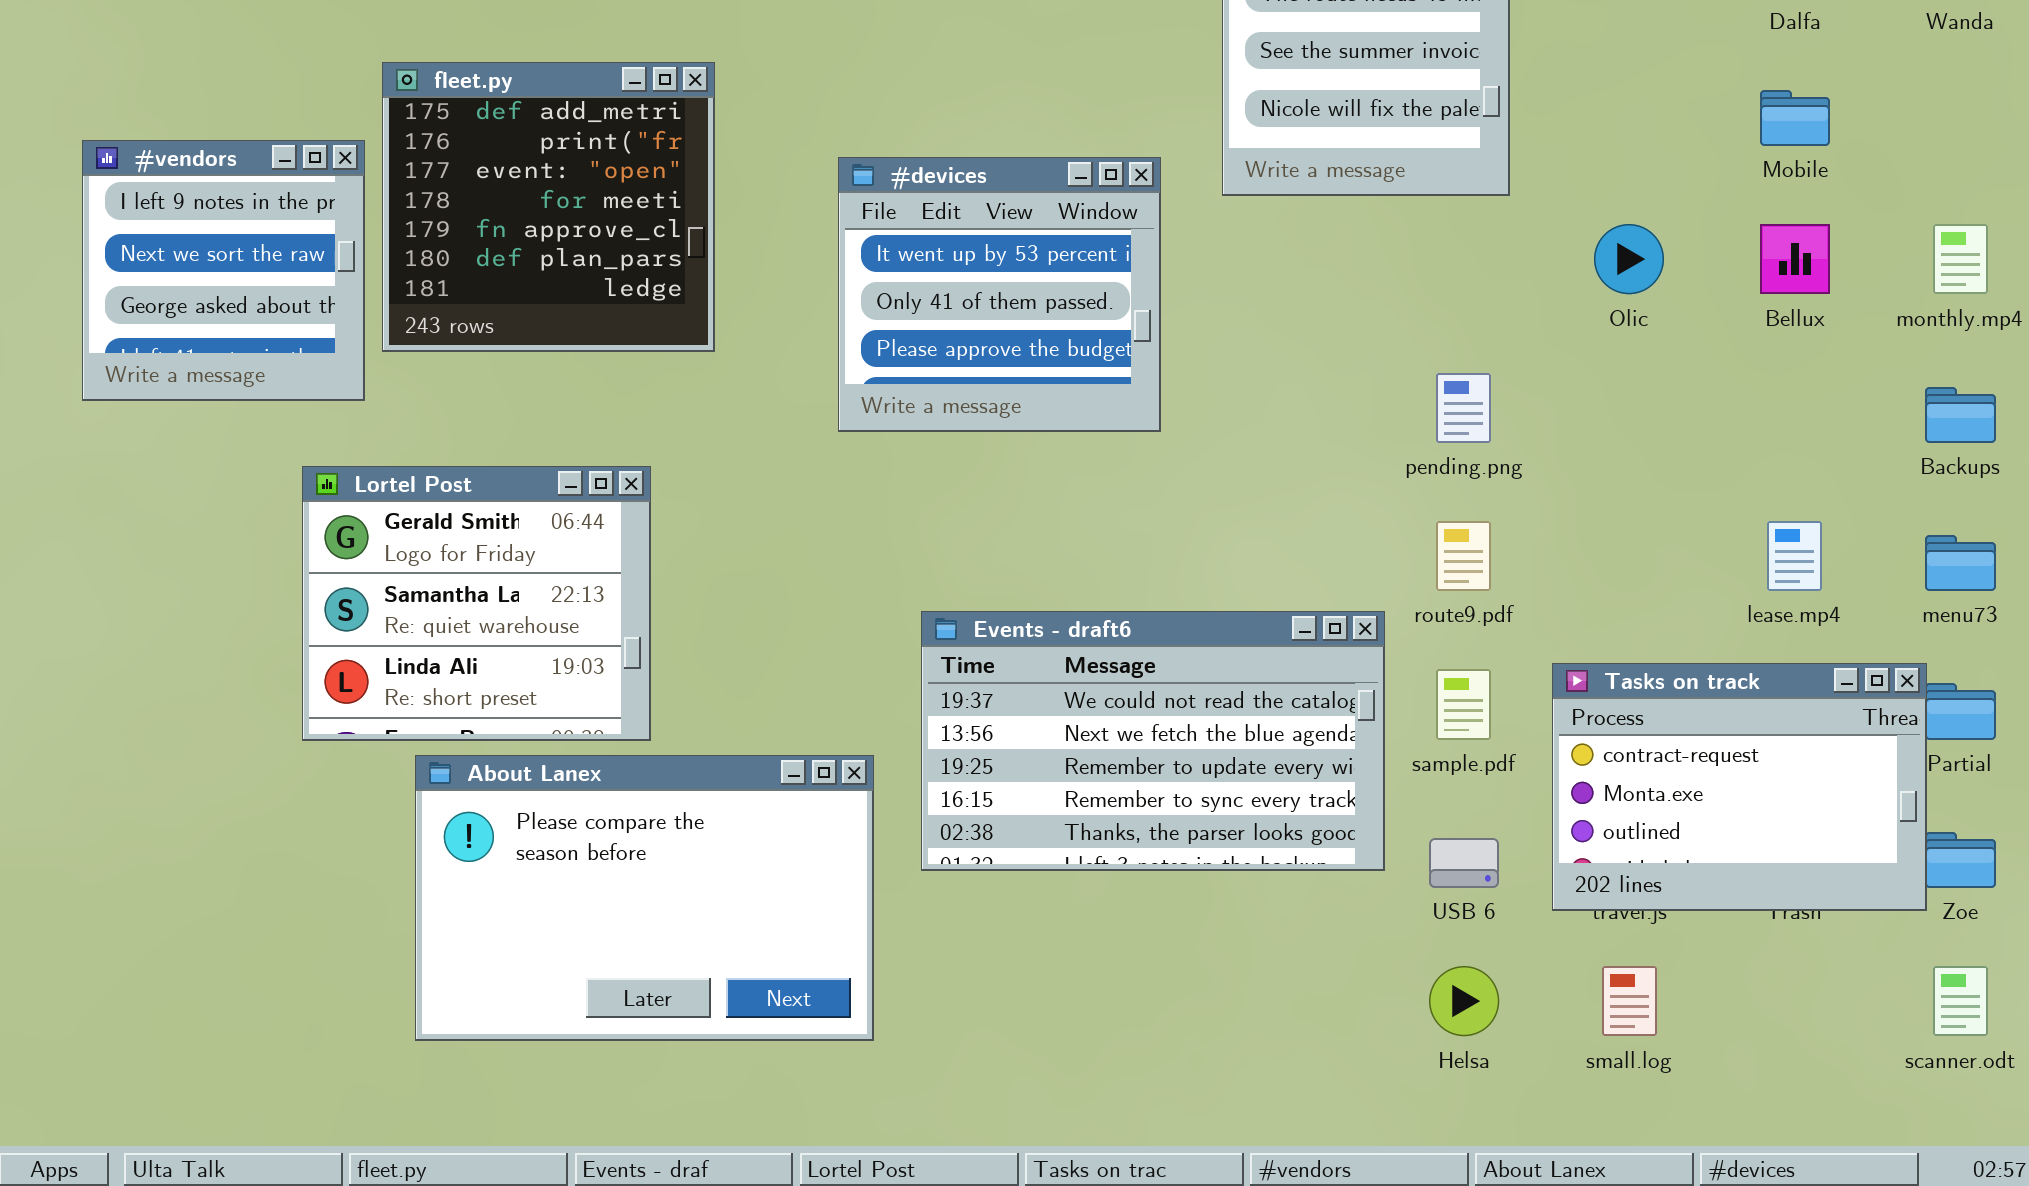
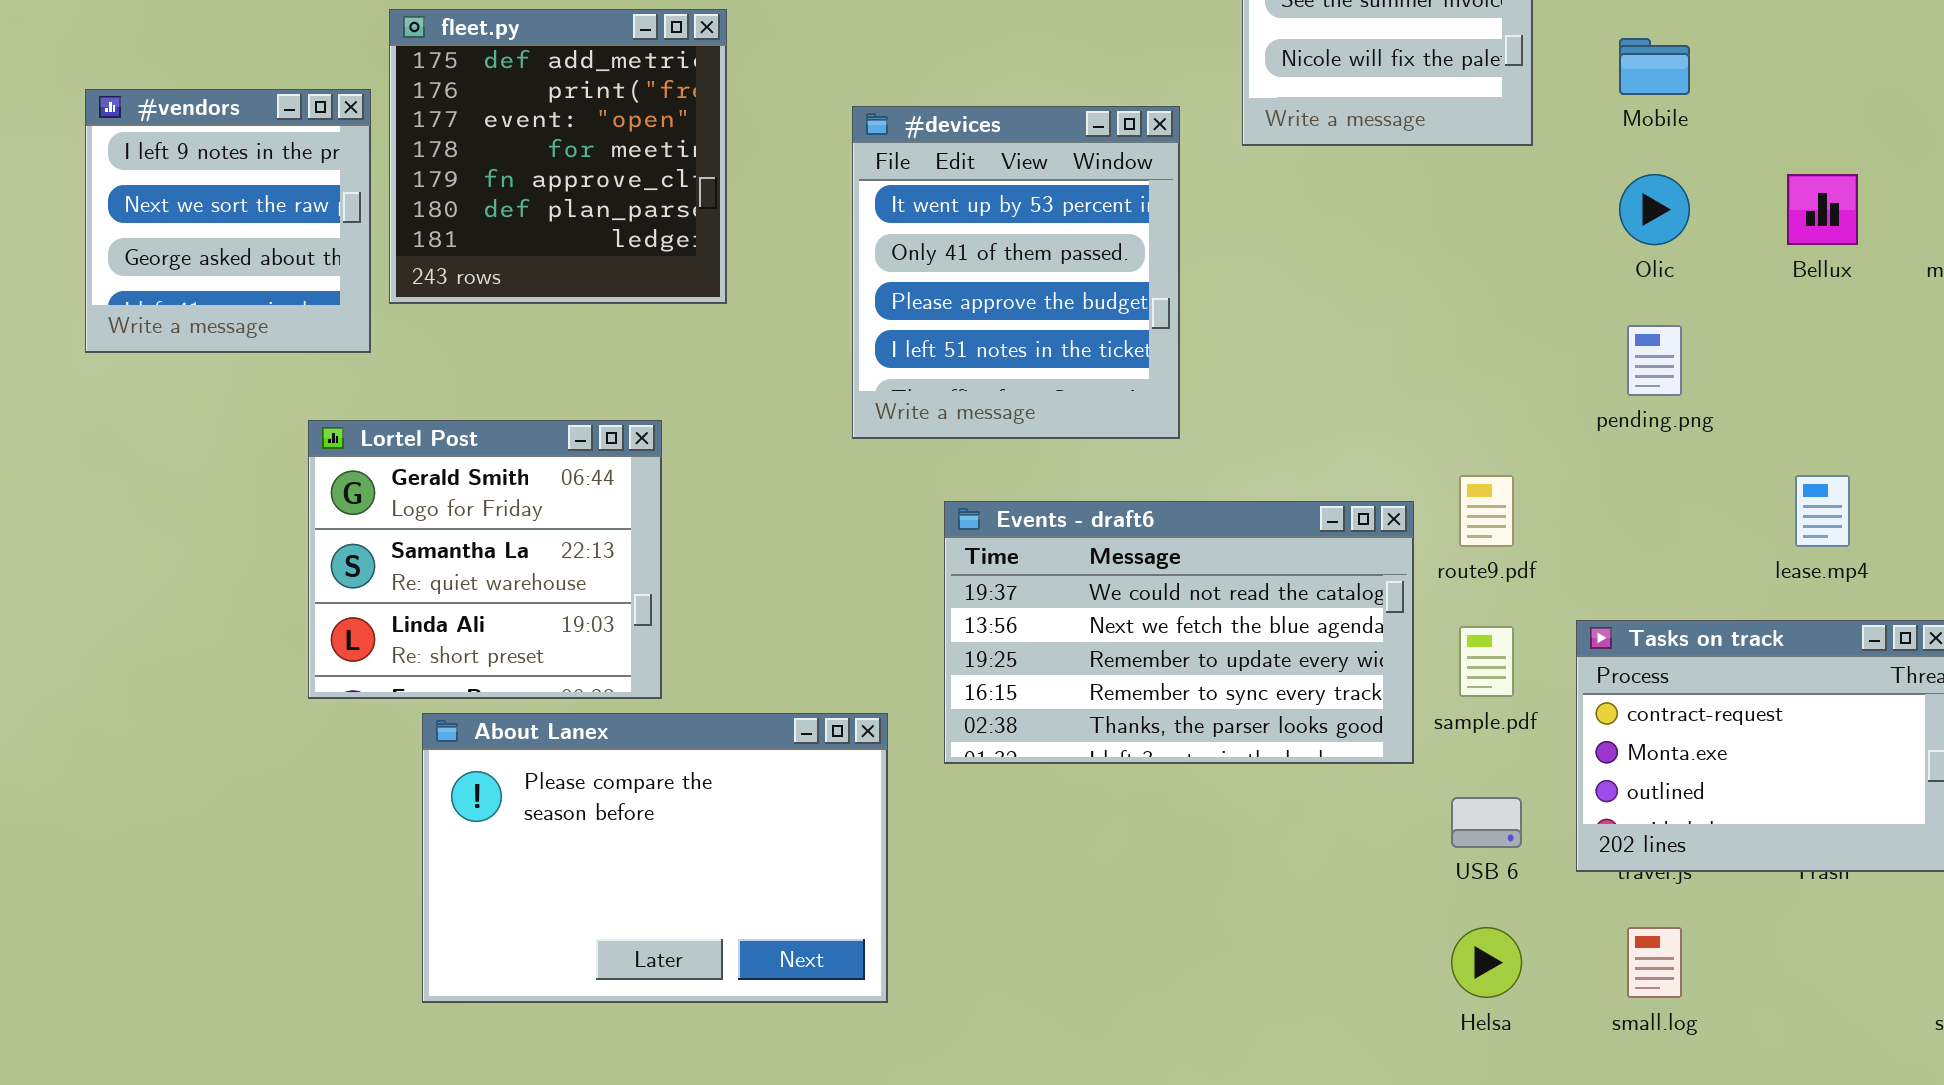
Mobile: [1760,90,1830,146] -> [1619,38,1690,95], moved
#devices: [838,157,1161,432] -> [852,106,1180,439], resized
pending.png: [1436,373,1491,443] -> [1627,325,1682,396], moved
Events - draft6: [921,611,1385,871] -> [944,501,1414,764], moved

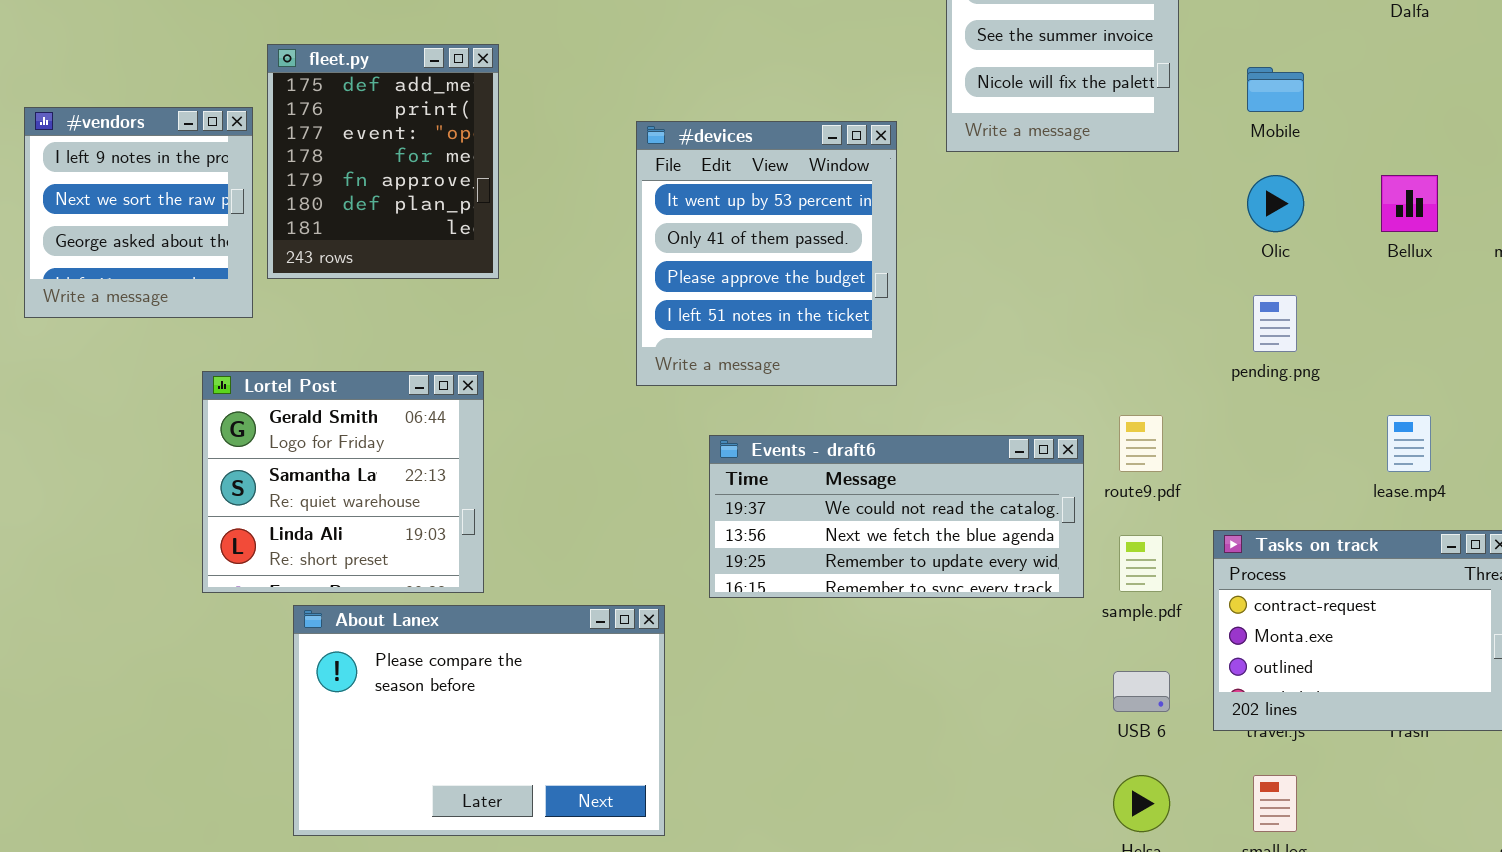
fleet.py: [389,9,727,304] -> [267,44,499,279], resized
Events - draft6: [944,501,1414,764] -> [709,435,1084,598], resized

